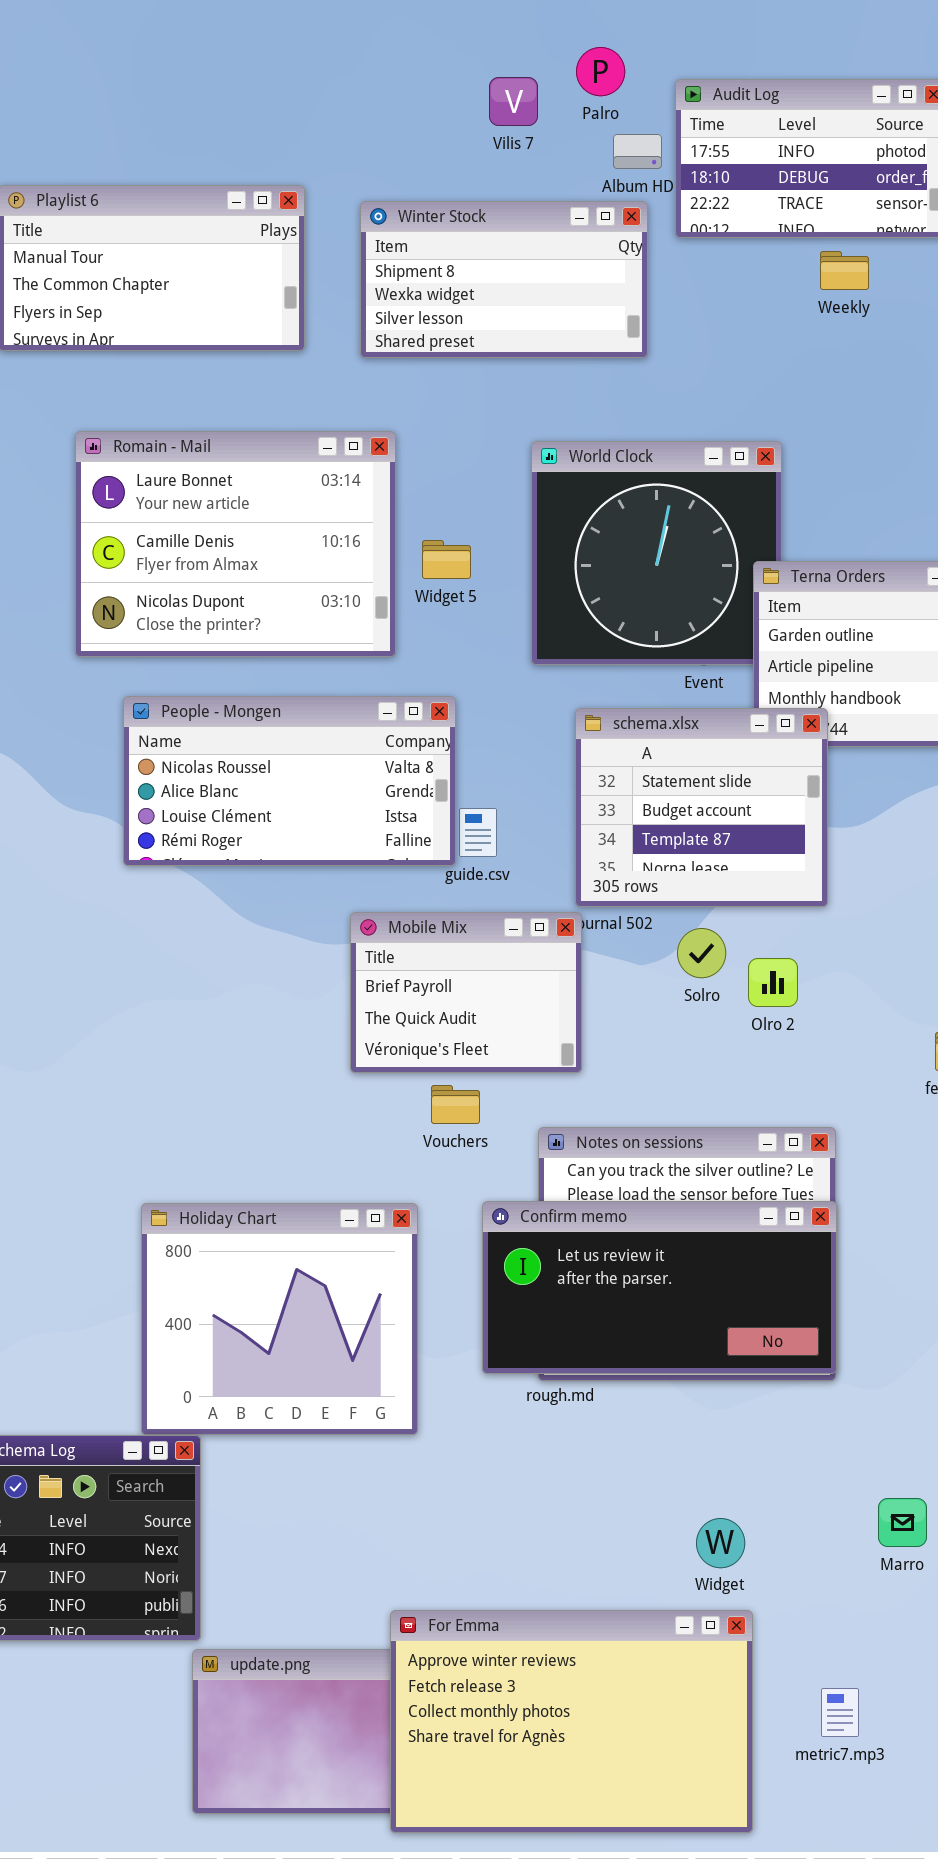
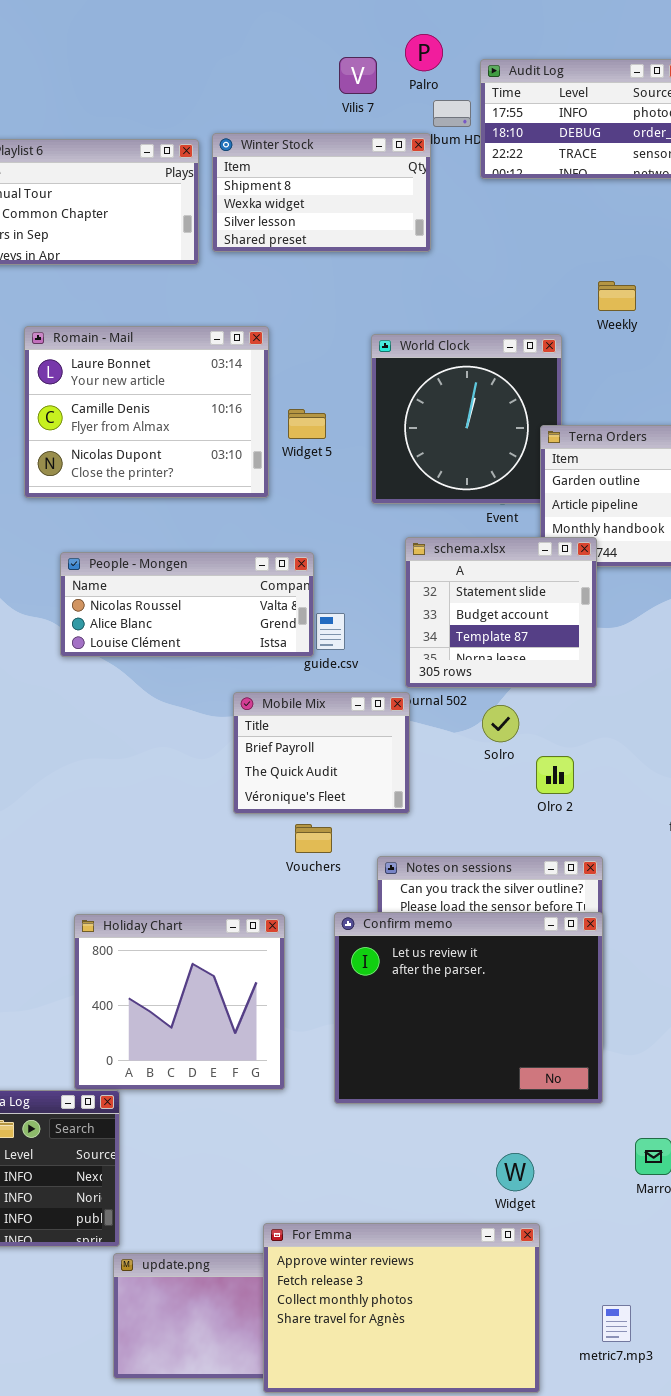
Winter Stock: [360,201,648,358] -> [212,133,431,252], moved
Weekly: [820,251,869,290] -> [598,281,636,311], moved
People - Mongen: [123,696,456,866] -> [60,552,314,657], resized
Olro 2: [748,958,798,1007] -> [536,756,574,794], moved
Confirm memo: [482,1201,837,1374] -> [334,912,603,1104], resized
metric7.mp3: [821,1688,859,1737] -> [602,1305,631,1342], moved

